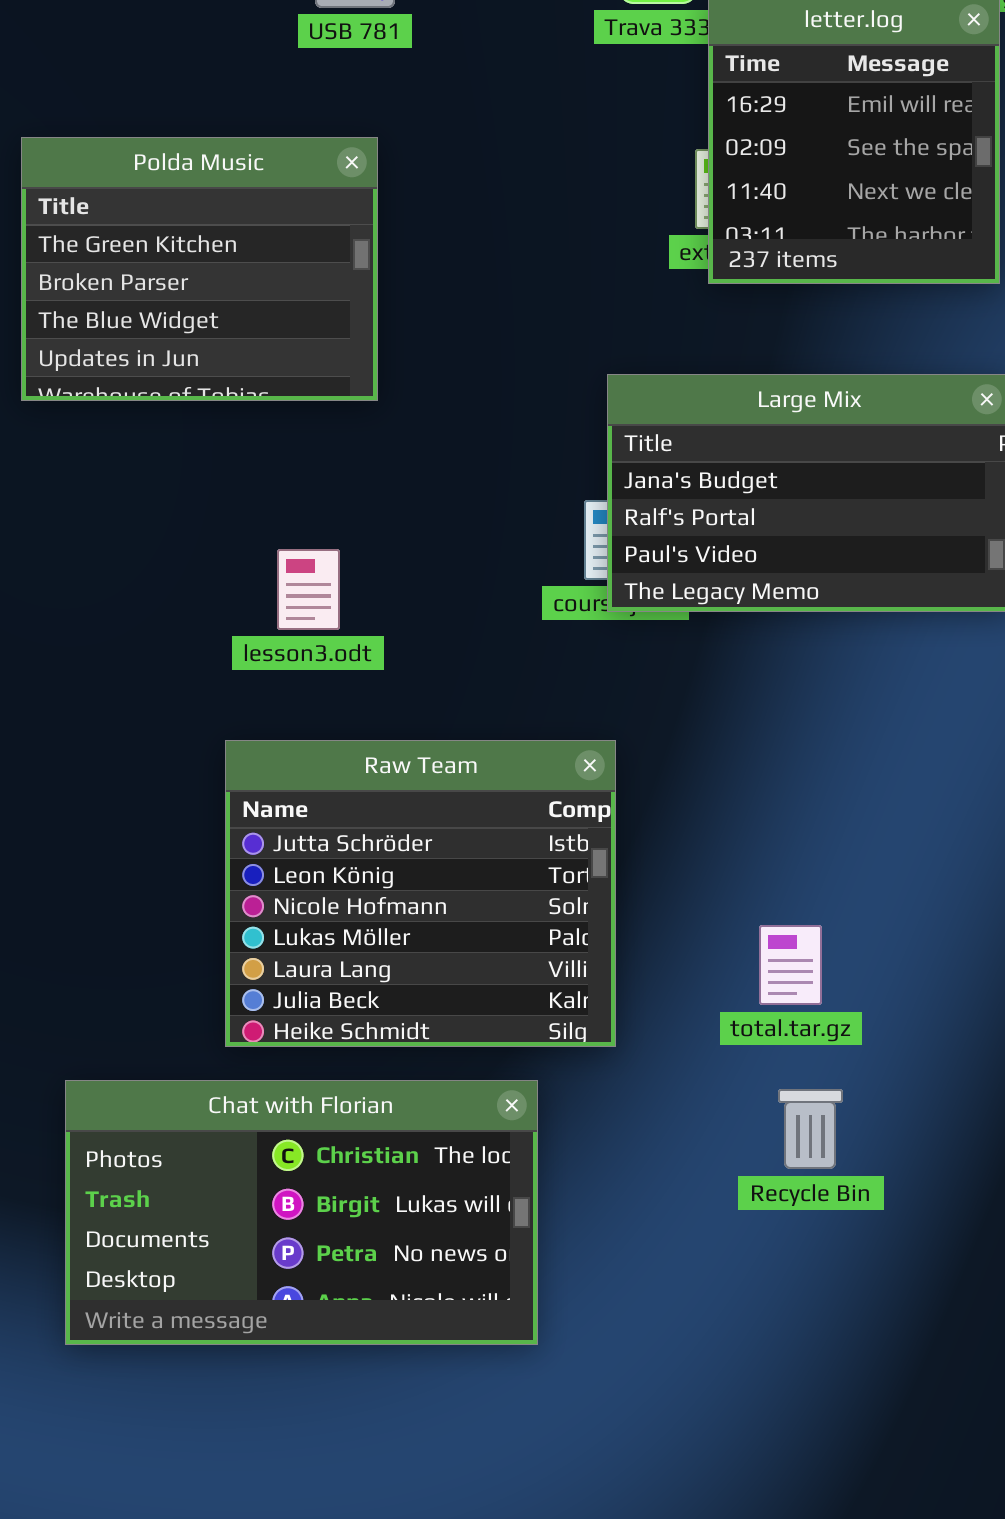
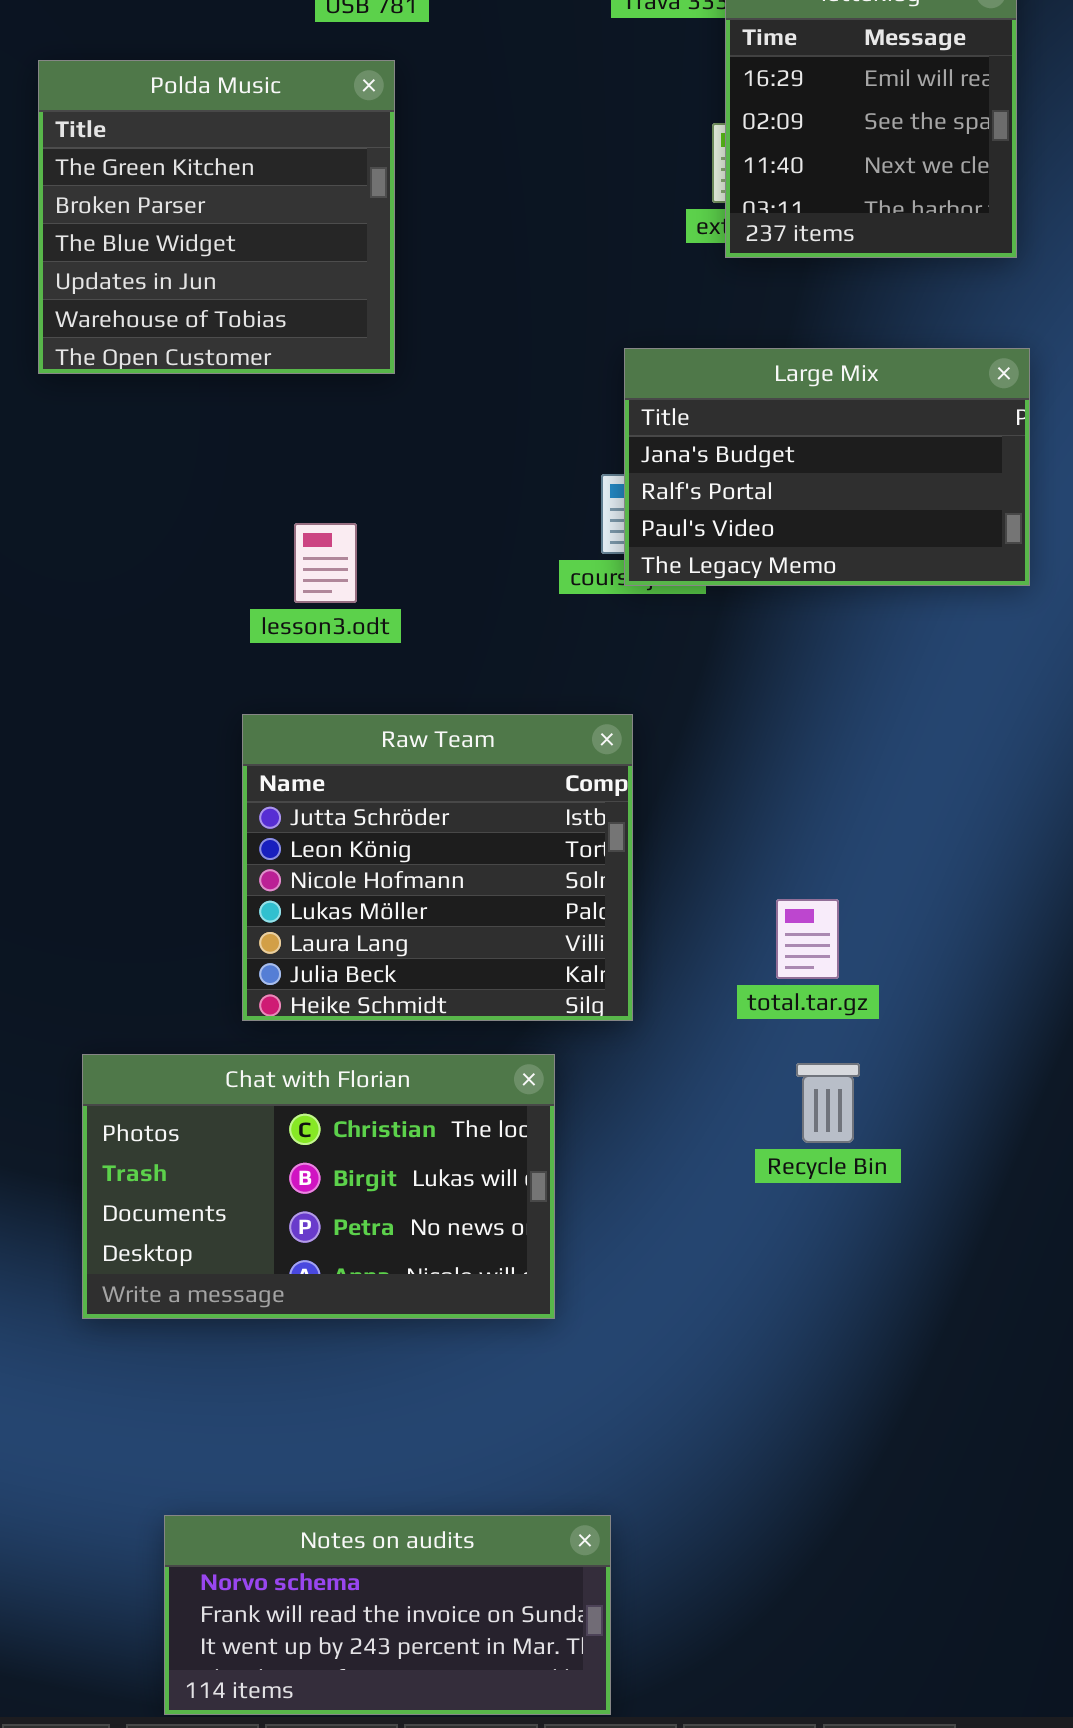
Polda Music: [21,137,378,401] -> [38,60,395,374], resized

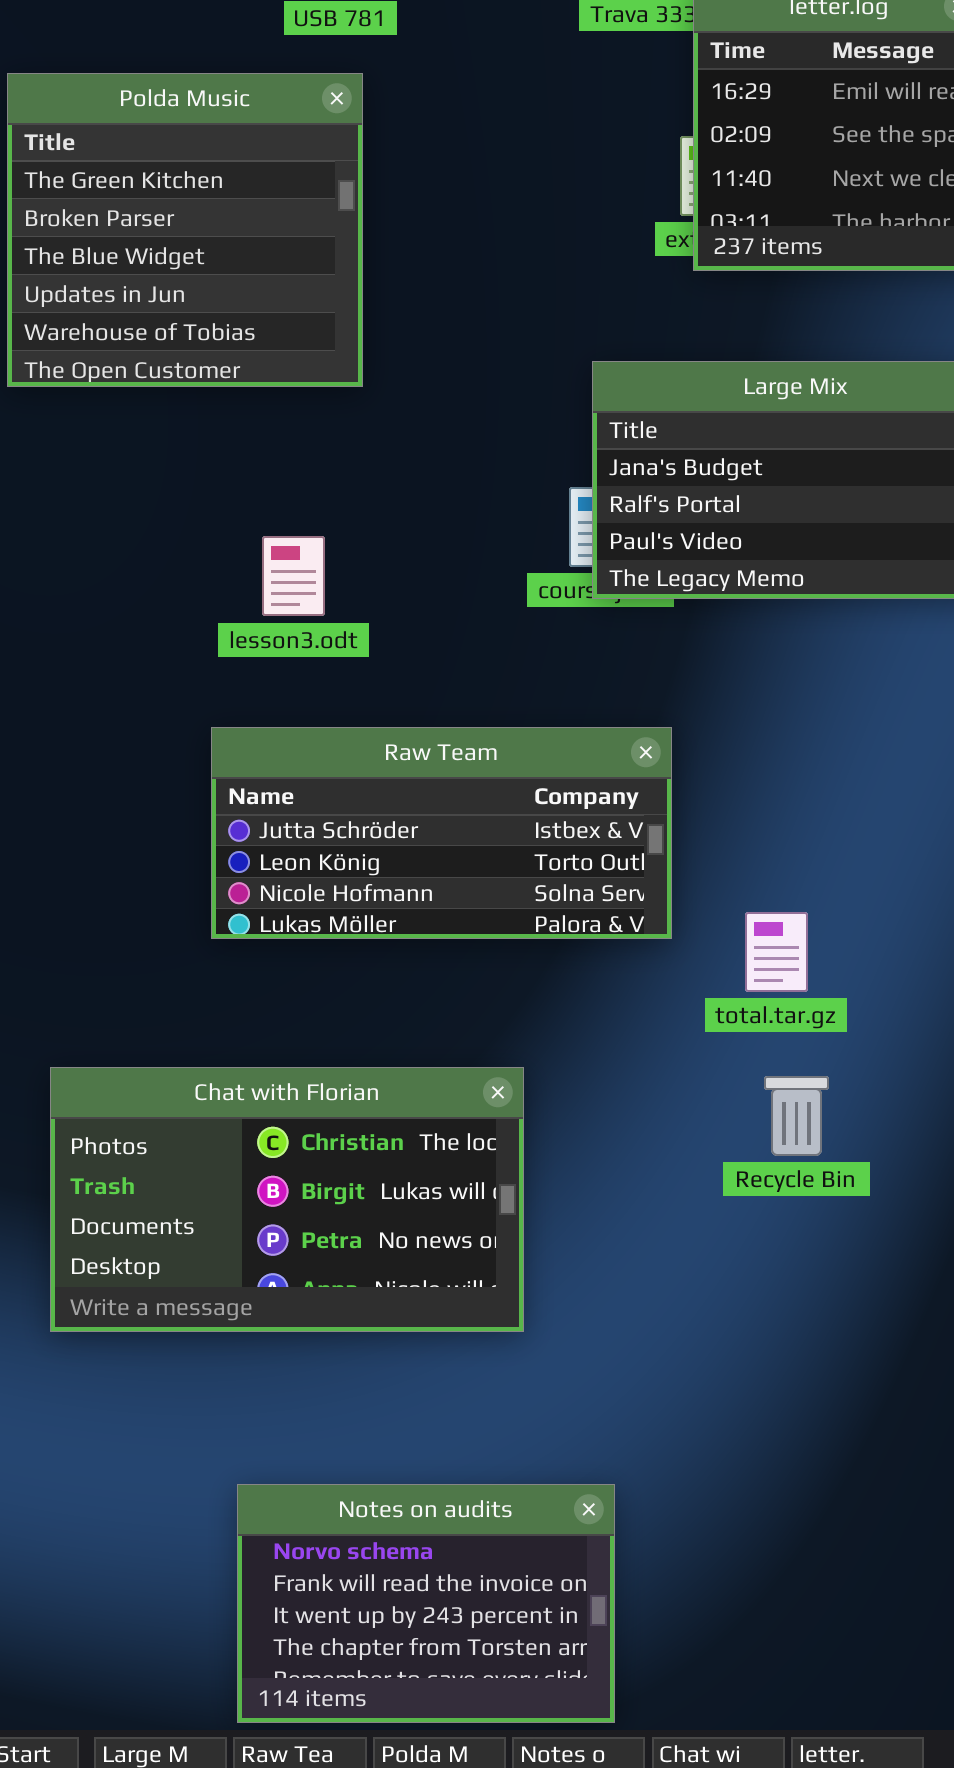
Raw Team: [242,714,633,1021] -> [211,727,672,939], resized
Notes on audits: [164,1515,611,1715] -> [237,1484,615,1723], moved, resized

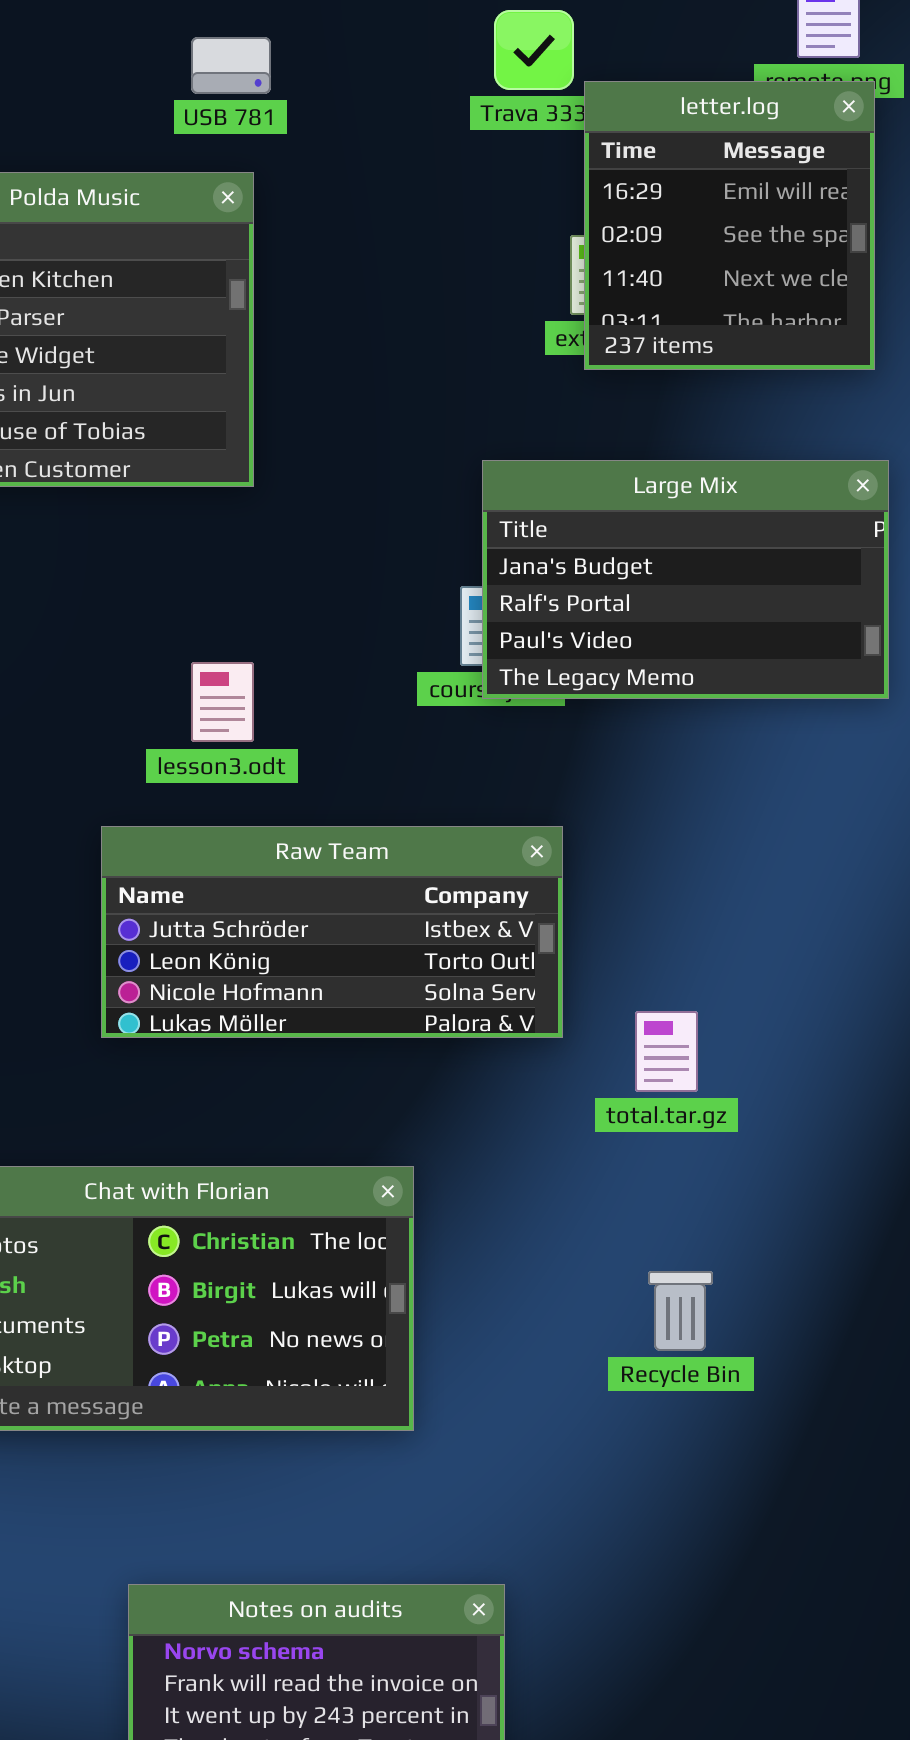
lesson3.odt: [262,536,325,616] -> [191,662,254,742], moved
Recycle Bin: [764,1076,829,1156] -> [648,1271,713,1351], moved

